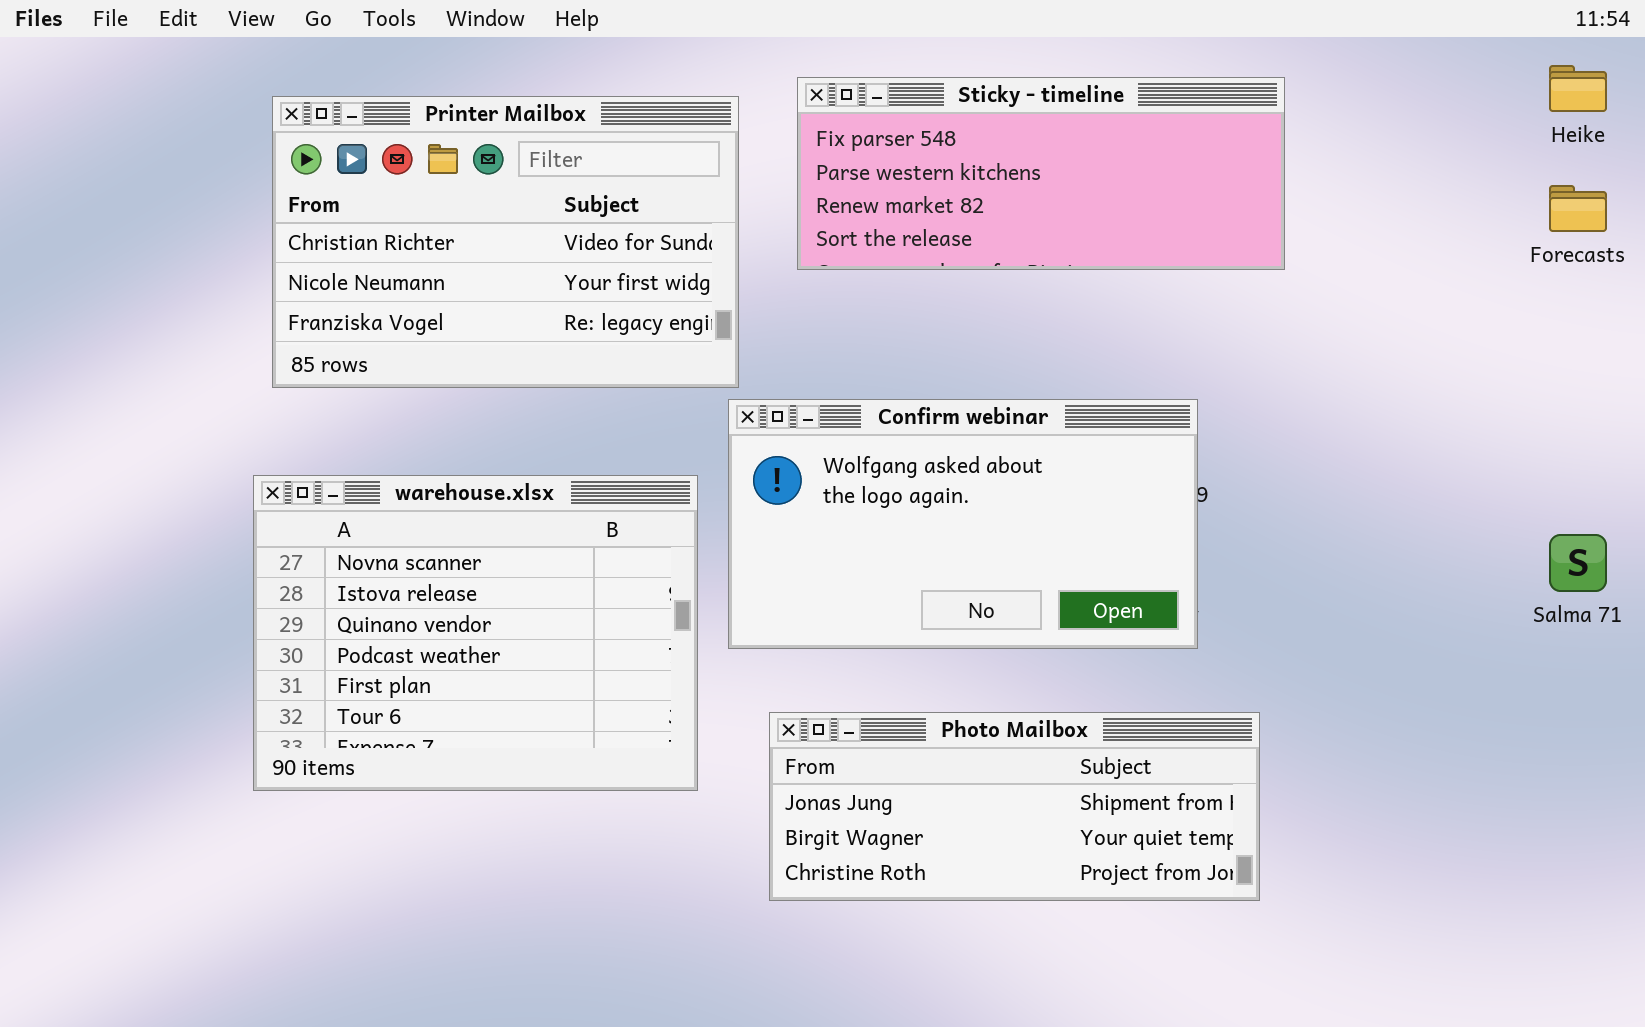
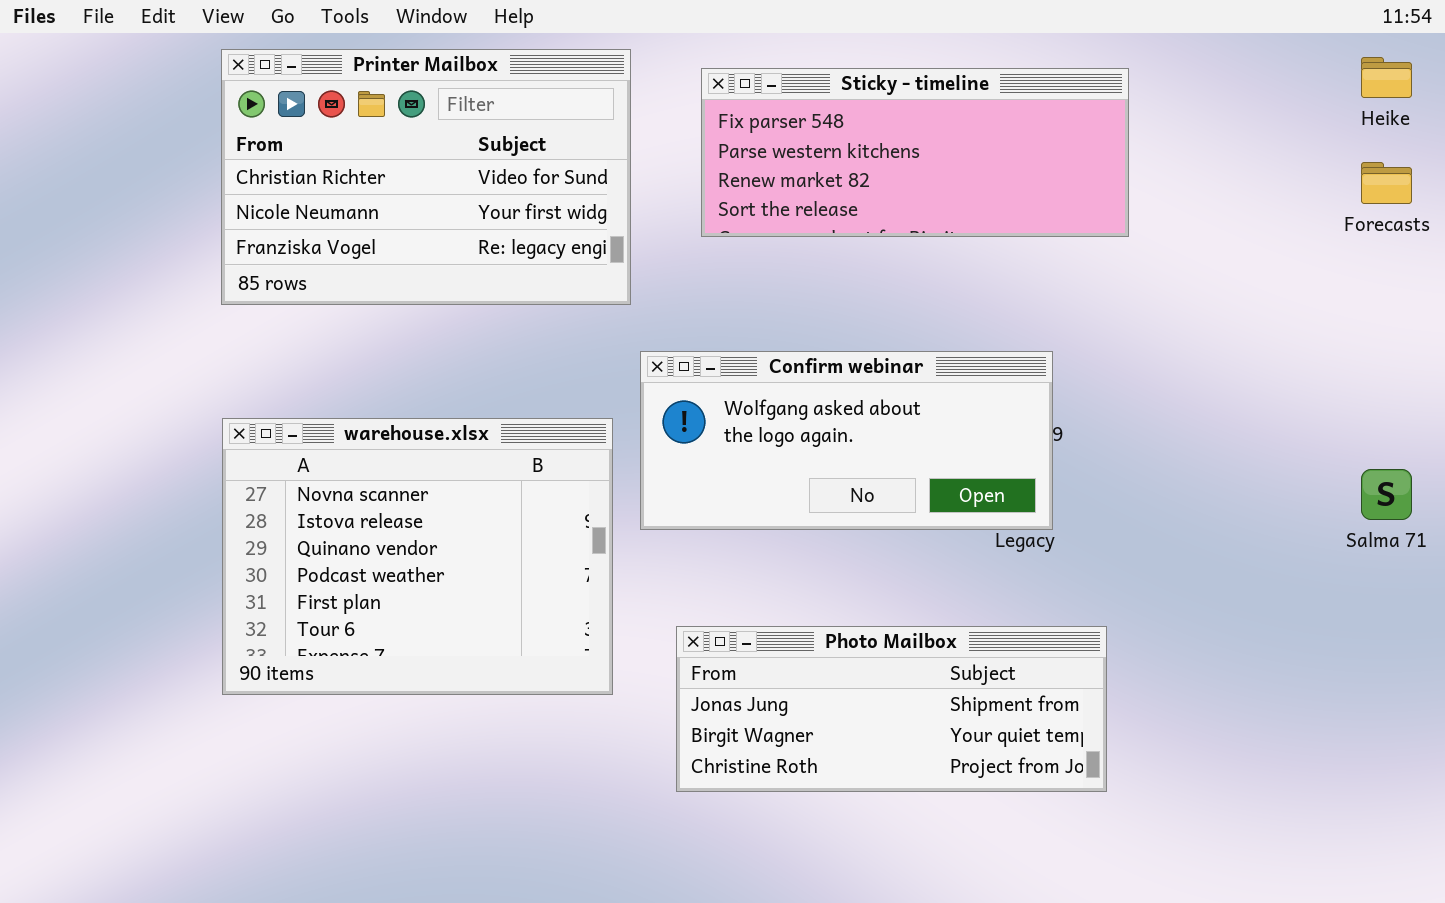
Printer Mailbox: [272,96,739,388] -> [221,49,631,305], moved
Confirm webinar: [728,399,1198,649] -> [640,351,1053,530], resized

